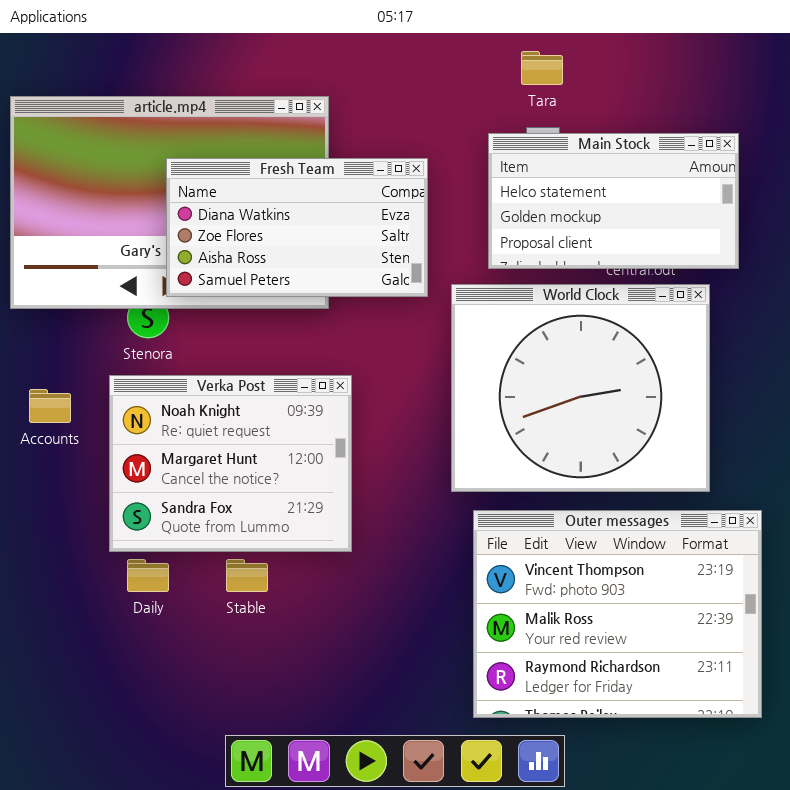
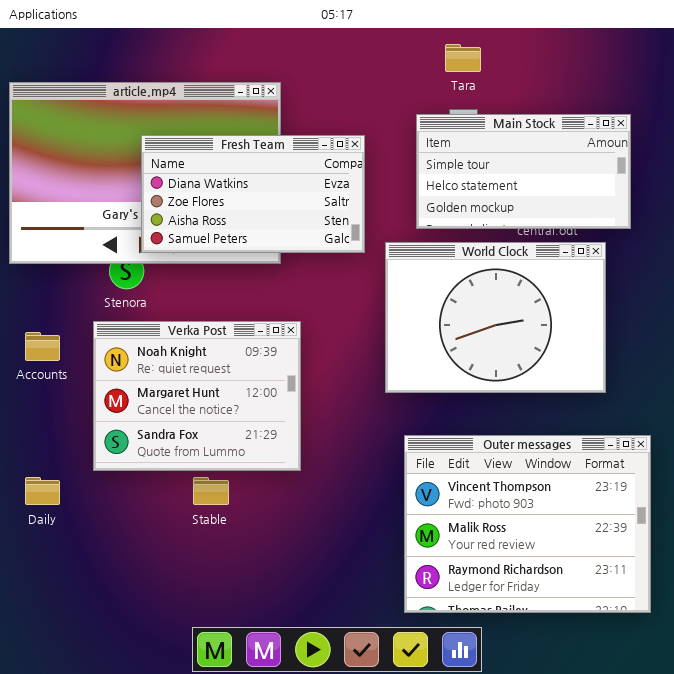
Main Stock: [488,133,739,269] -> [416,114,631,229], scrolled up 1 row
World Clock: [451,284,710,492] -> [385,242,606,393], resized
Daily: [127,559,169,592] -> [25,477,60,505], moved

